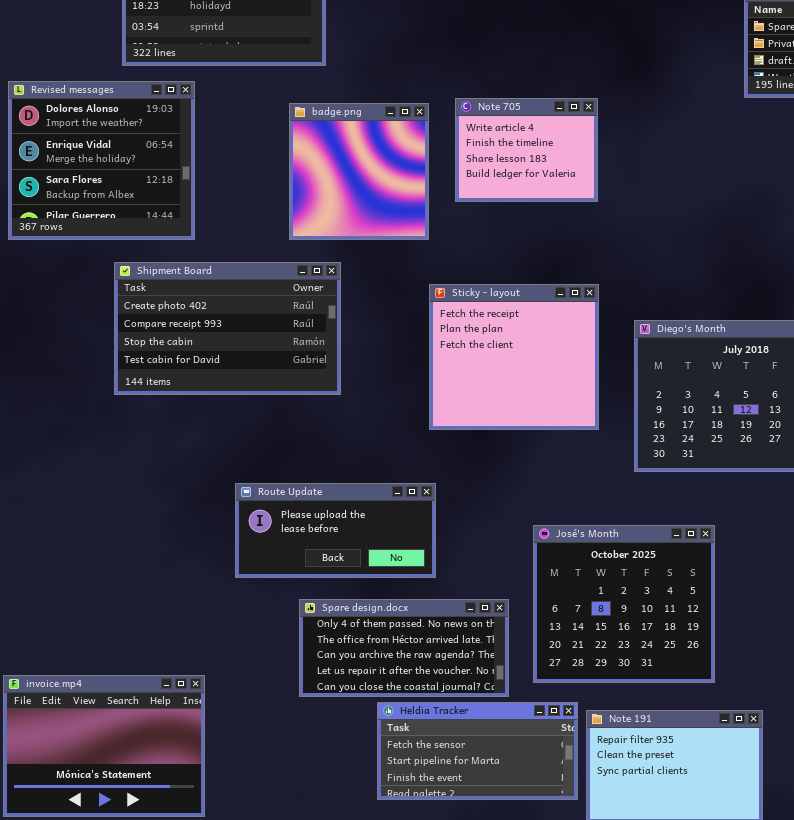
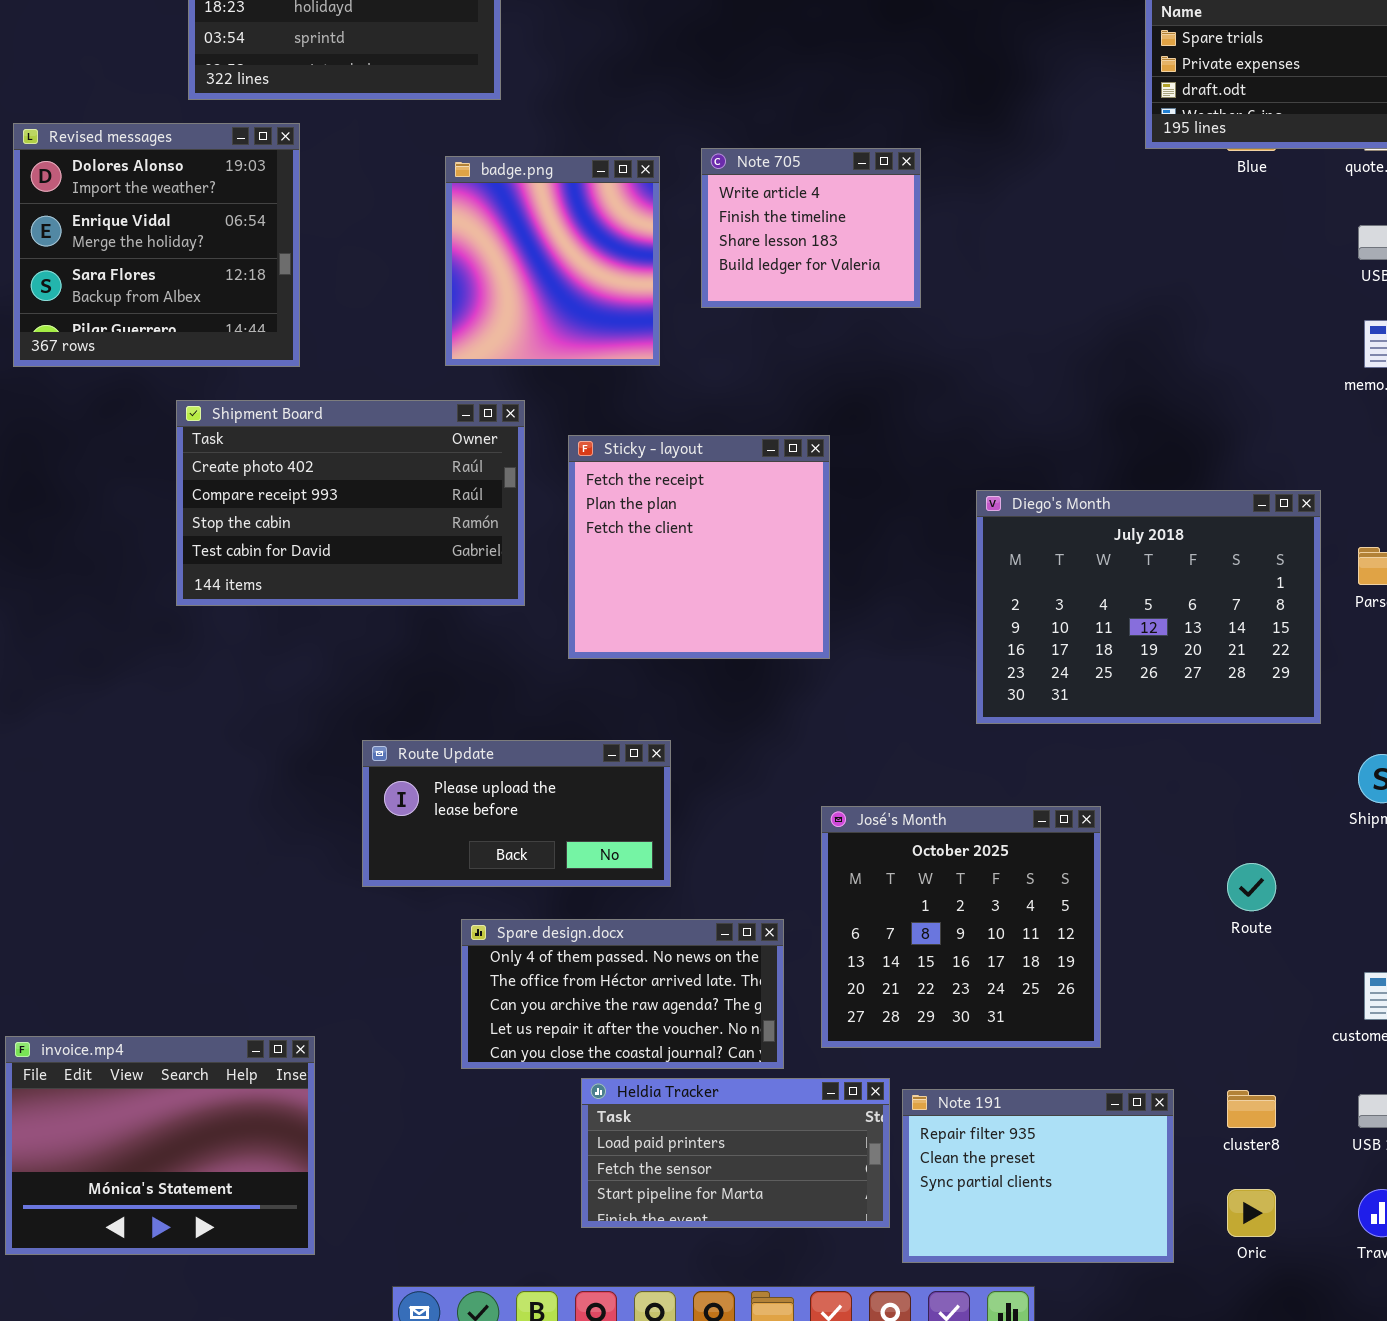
Sticky - layout: [429,284,599,430] -> [568,435,830,659], moved
Heldia Tracker: [377,702,578,800] -> [581,1078,890,1228], scrolled up 1 row

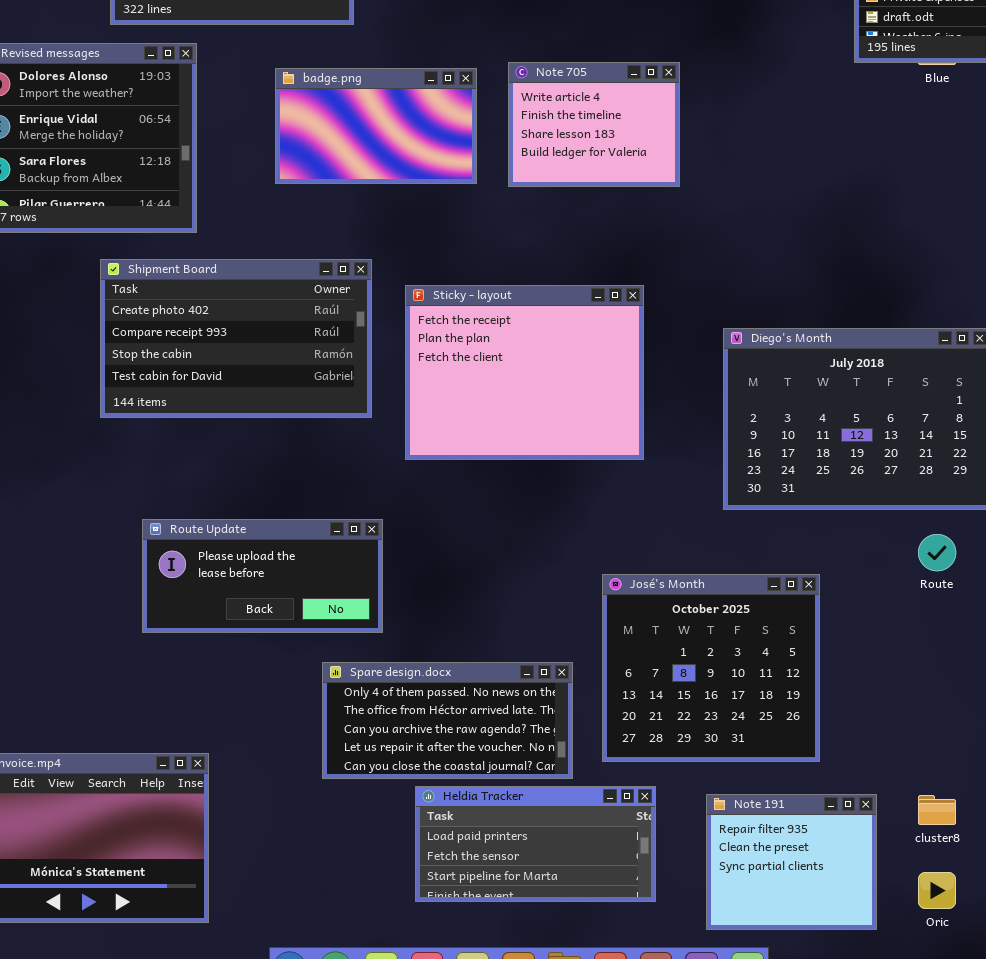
badge.png: [445,156,660,366] -> [275,68,477,184], resized
Sticky - layout: [568,435,830,659] -> [405,285,644,460], resized
Route Update: [362,740,671,887] -> [142,519,383,633], moved
Route: [1227,863,1276,911] -> [918,534,956,571], moved
Note 191: [902,1089,1174,1263] -> [706,794,877,930], resized

